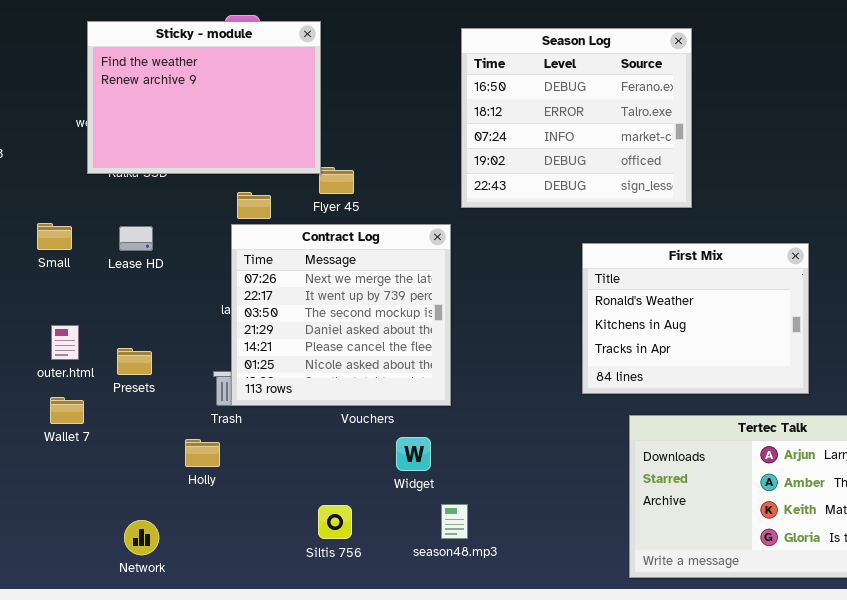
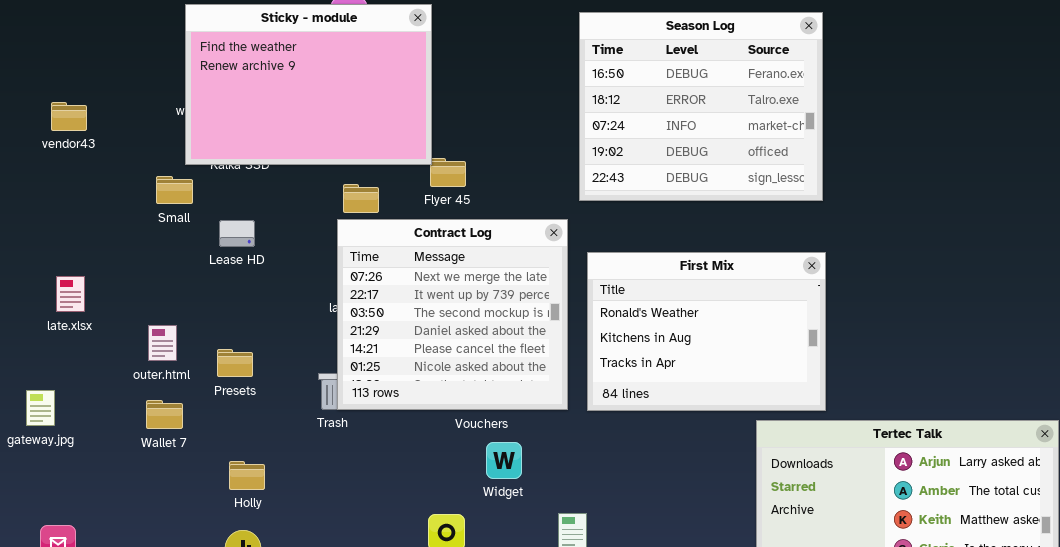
Small: [37,223,72,250] -> [156,176,193,204], moved
First Mix: [582,243,809,394] -> [587,252,826,411], moved
Widget: [396,437,431,471] -> [486,442,522,479], moved
Holly: [185,439,220,467] -> [229,461,265,490], moved

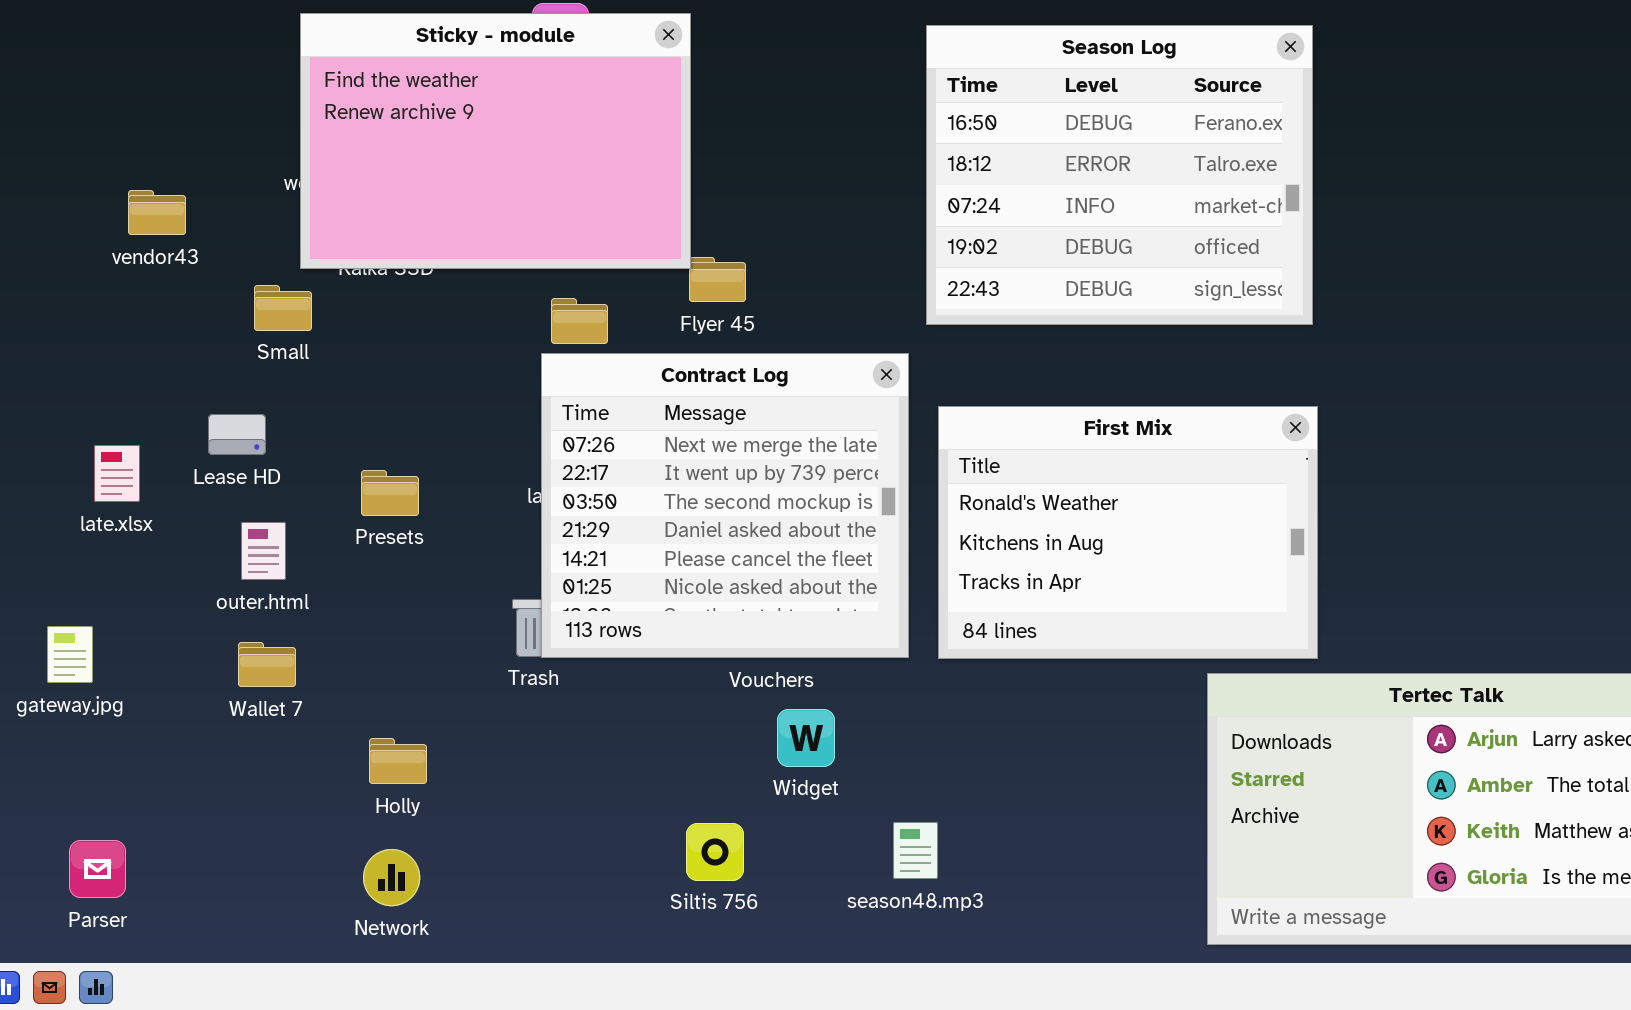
vendor43: [51,102,87,131] -> [128,190,186,235], moved
Lease HD: [219,220,255,247] -> [208,414,266,455], moved
Presets: [217,349,253,377] -> [361,470,419,516], moved

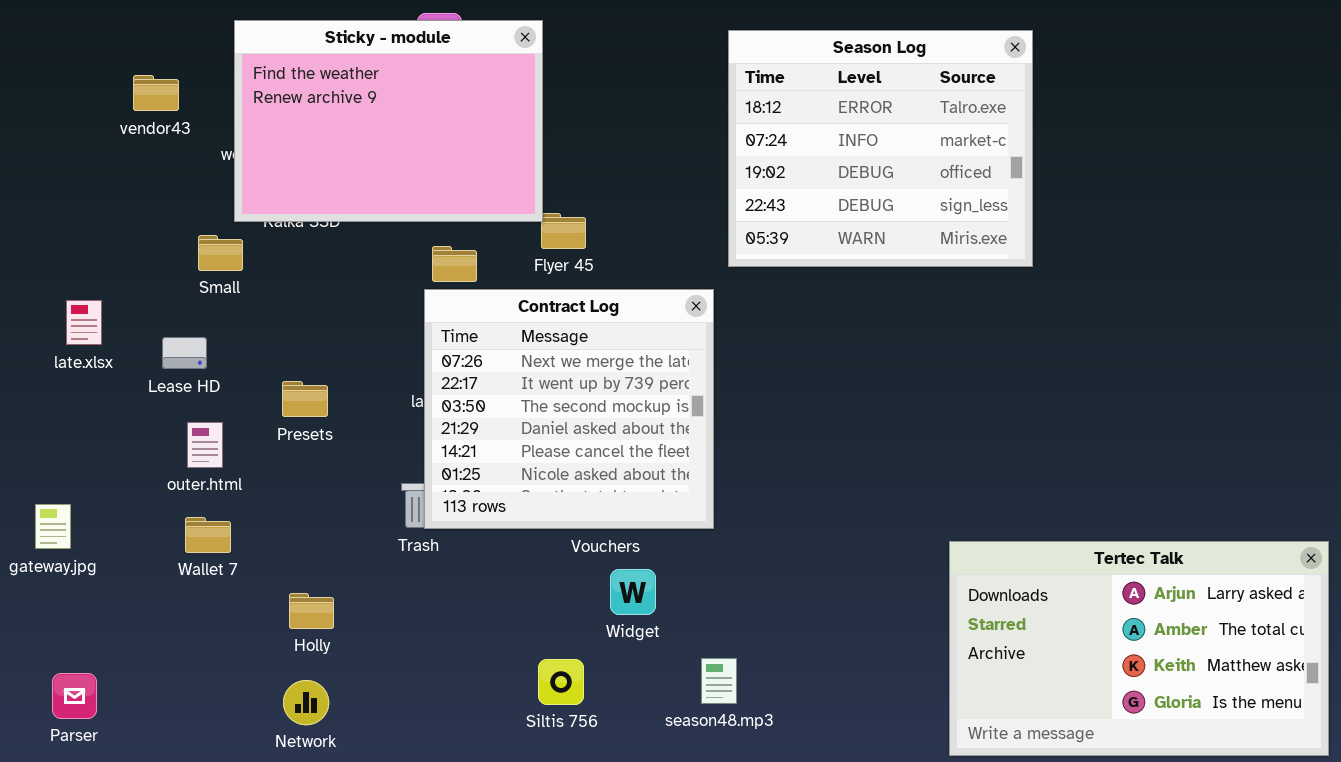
Season Log: [926,25,1313,325] -> [728,30,1033,267], scrolled down 1 row
vendor43: [128,190,186,235] -> [133,75,179,111], moved
First Mix: [938,406,1318,659] -> none, closed
late.xlsx: [94,445,140,502] -> [66,300,102,345], moved

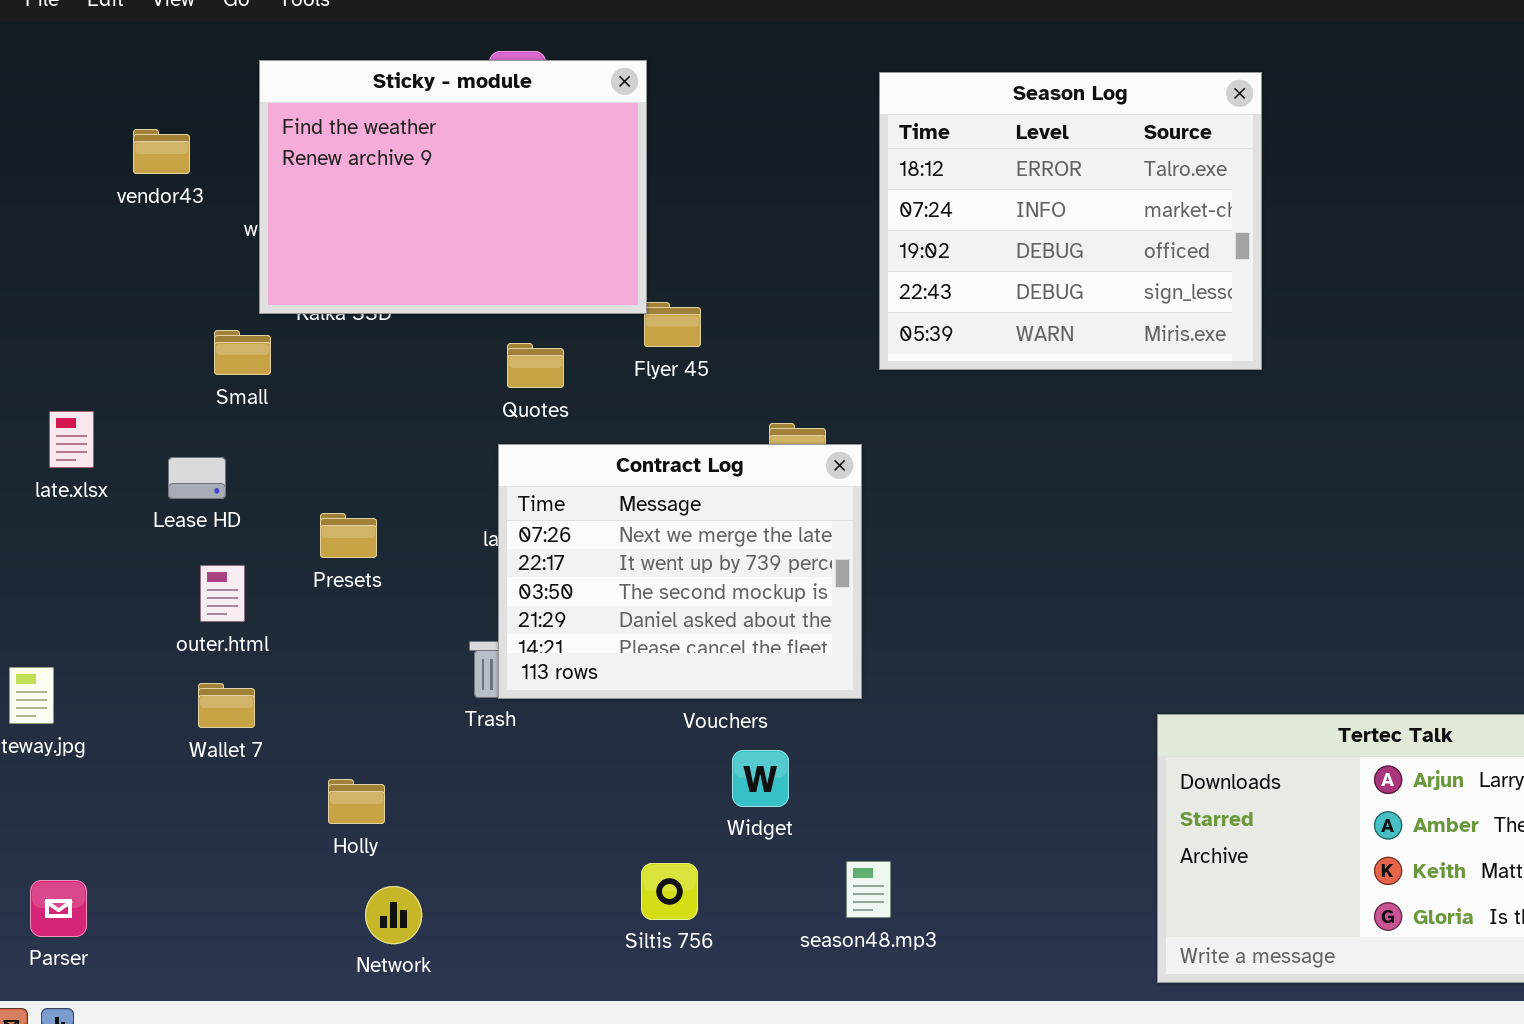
Contract Log: [424,289,714,529] -> [498,444,862,699], resized
Network: [283,680,329,725] -> [365,886,422,944], moved

